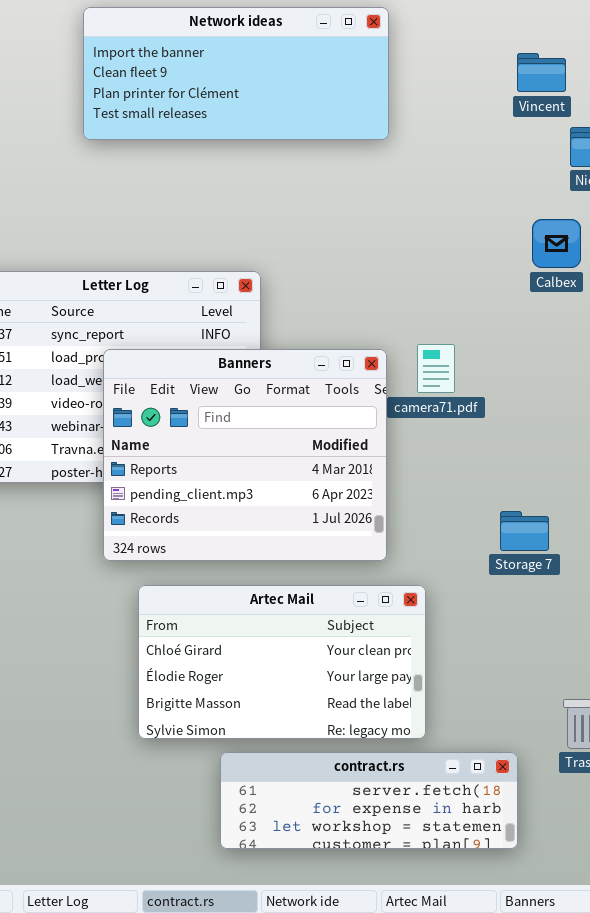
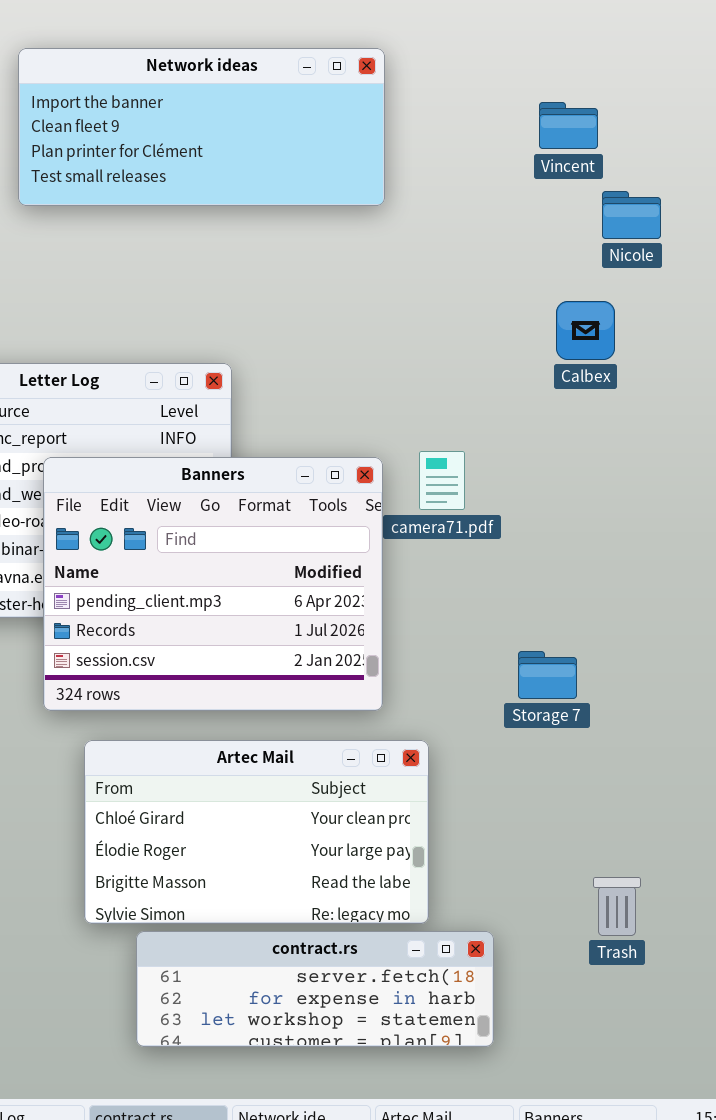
Banners: [103,349,387,561] -> [43,457,383,711], scrolled down 1 row
contract.rs: [220,752,518,849] -> [136,931,494,1047], moved

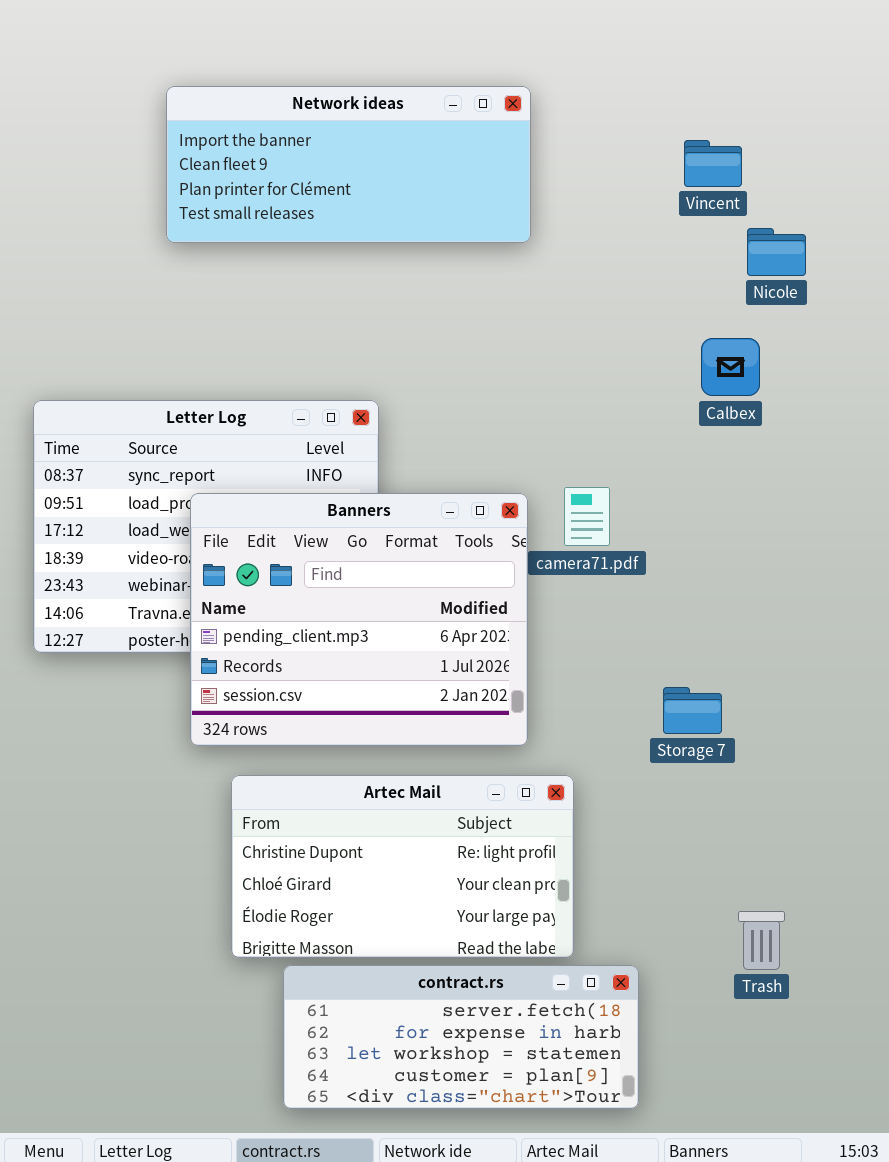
Artec Mail: [84,740,429,924] -> [231,775,574,958], scrolled up 1 row
contract.rs: [136,931,494,1047] -> [283,965,639,1109], resized

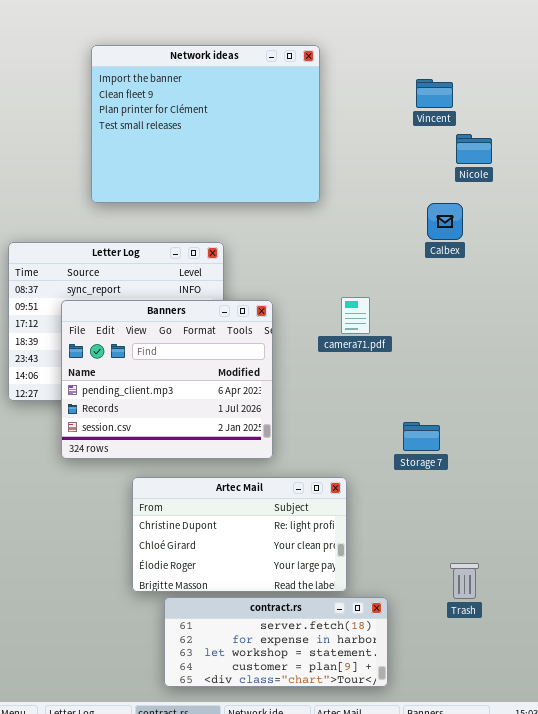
Network ideas: [166,86,531,243] -> [91,45,320,203], resized
Banners: [190,493,528,746] -> [61,300,273,459], moved

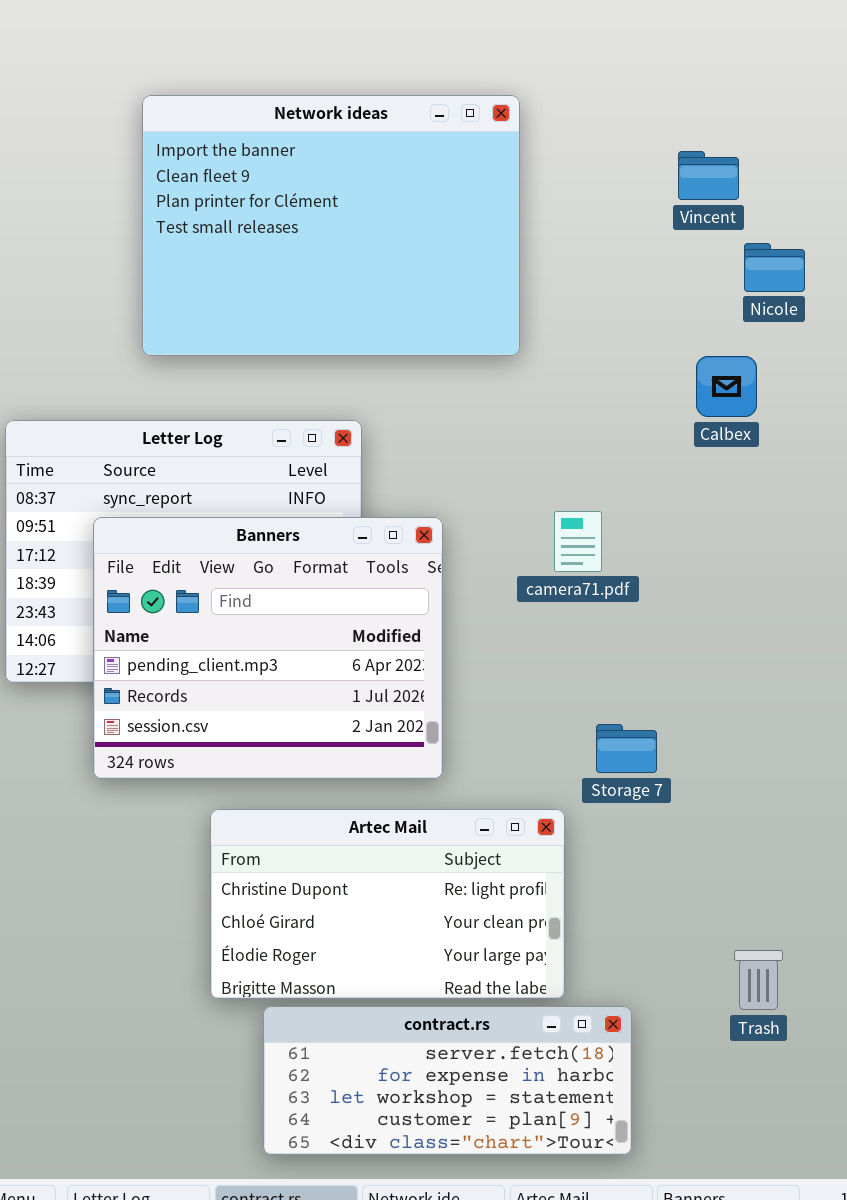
Storage 7: [403,422,440,451] -> [596,724,657,773], moved

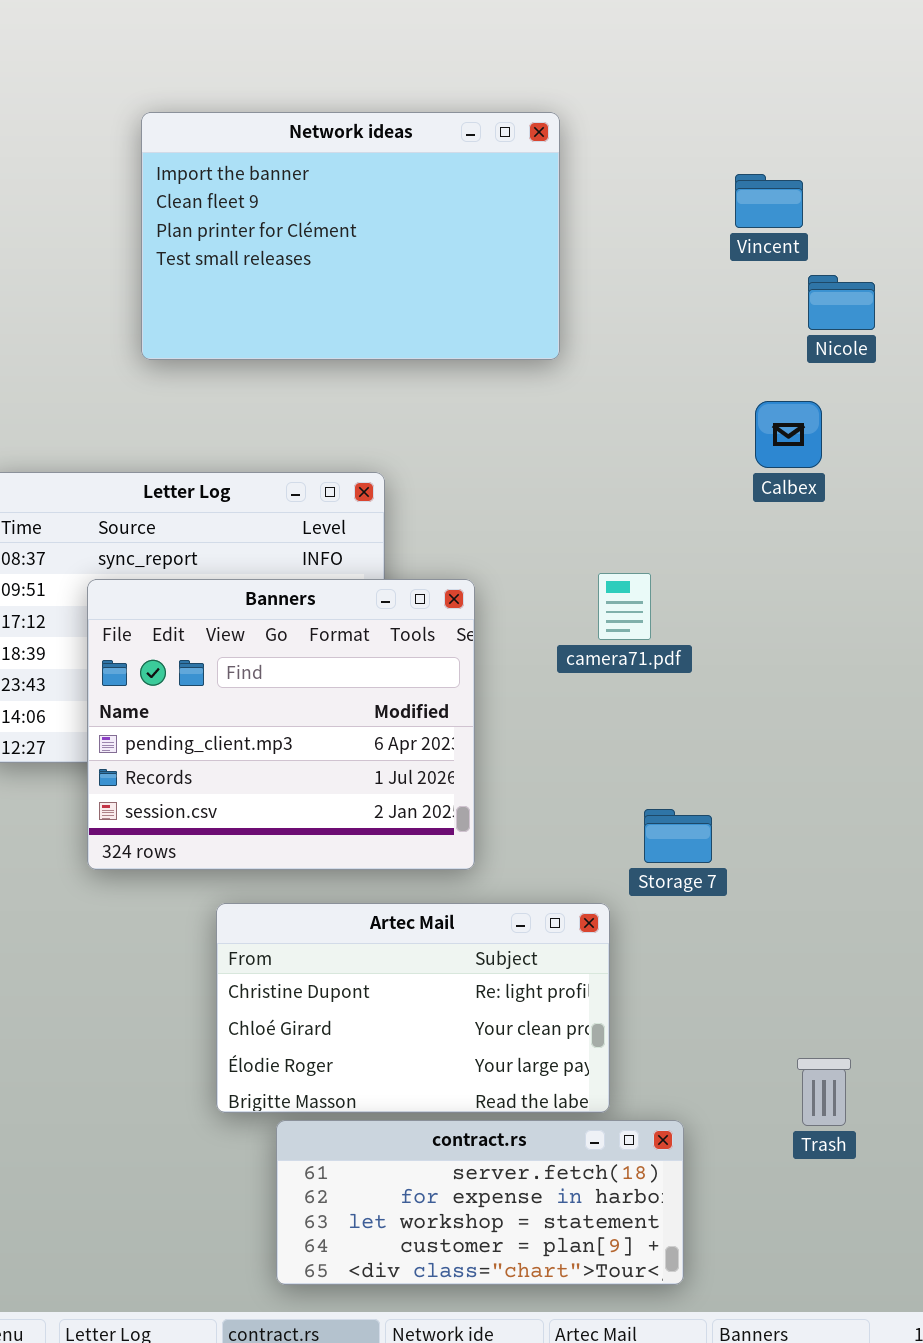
Network ideas: [142,95,520,356] -> [141,112,560,360], resized

